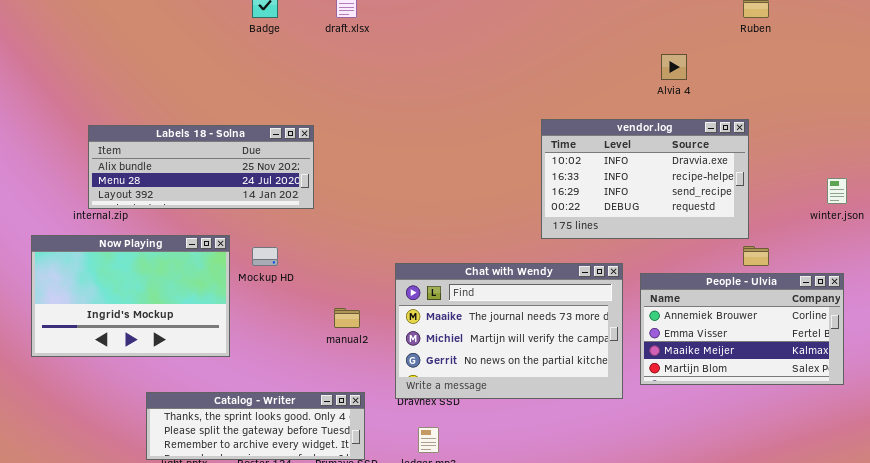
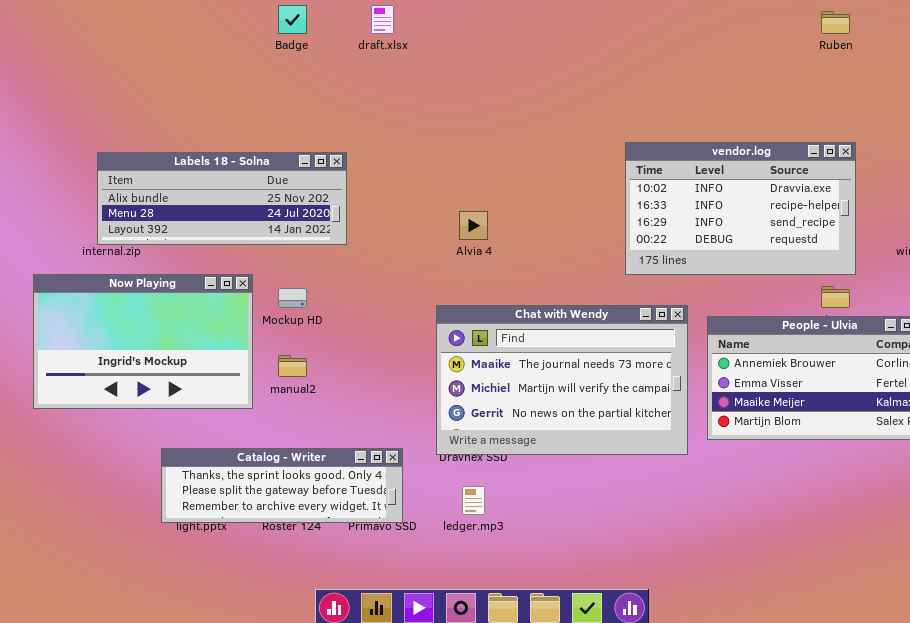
Alvia 4: [661,54,687,80] -> [459,211,488,240], moved
vendor.log: [541,119,749,239] -> [625,142,856,275], moved
manual2: [334,308,360,328] -> [278,355,307,377], moved

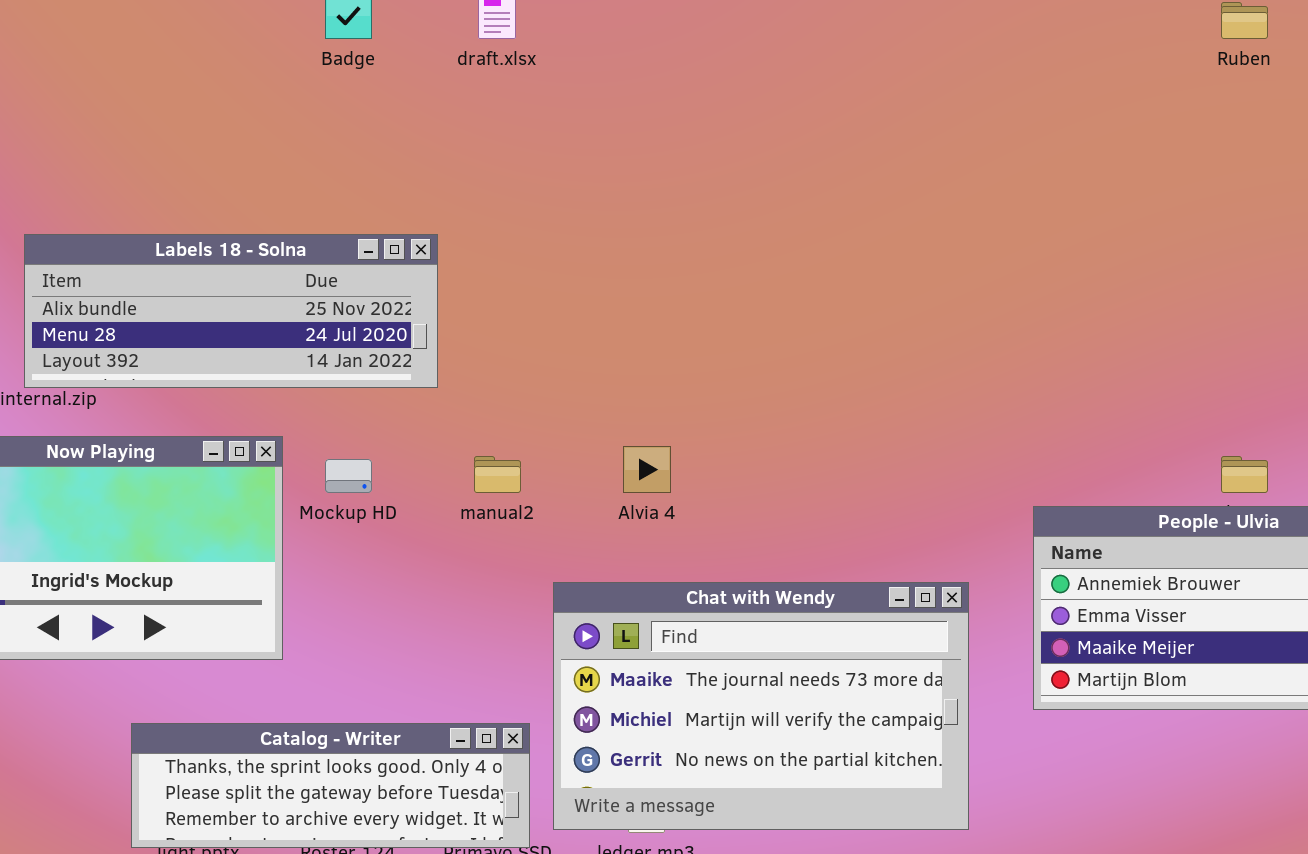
vendor.log: [625,142,856,275] -> none, closed
Alvia 4: [459,211,488,240] -> [623,446,671,493], moved
Chat with Wendy: [436,305,688,455] -> [553,582,969,830], moved
manual2: [278,355,307,377] -> [474,456,521,493], moved

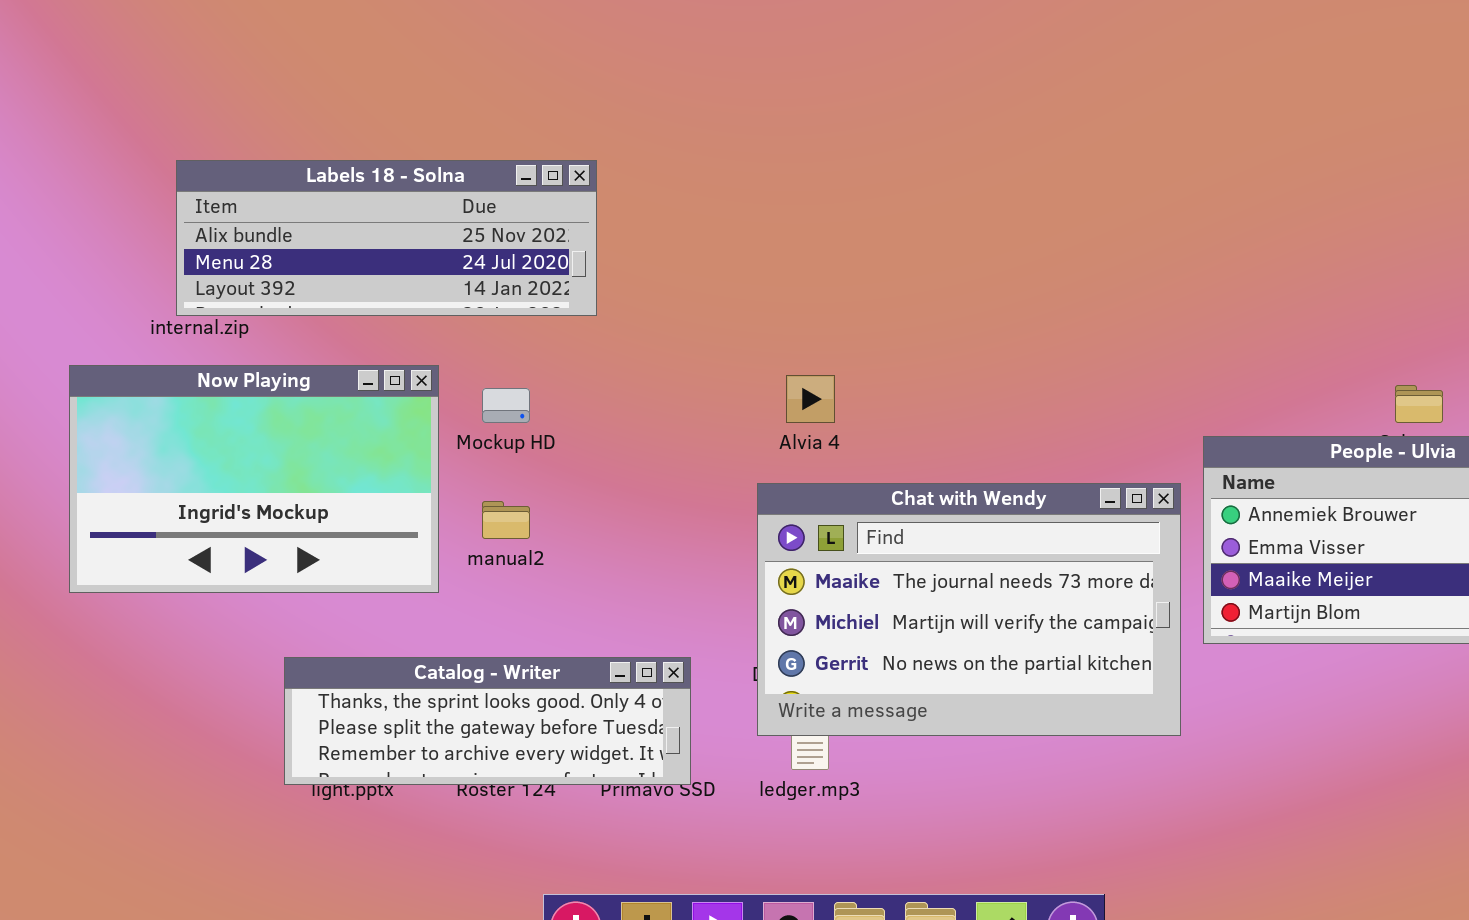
manual2: [474,456,521,493] -> [482,501,530,539], moved
Chat with Wendy: [553,582,969,830] -> [757,483,1181,736], moved

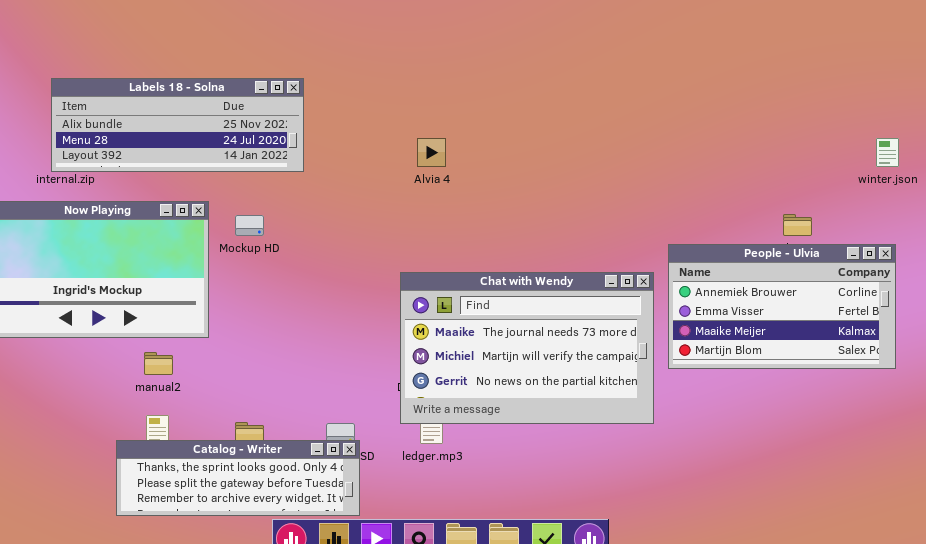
Alvia 4: [786,375,835,423] -> [417,138,446,167], moved
manual2: [482,501,530,539] -> [144,352,173,375], moved
Catalog - Writer: [284,657,691,785] -> [116,440,360,516], moved

